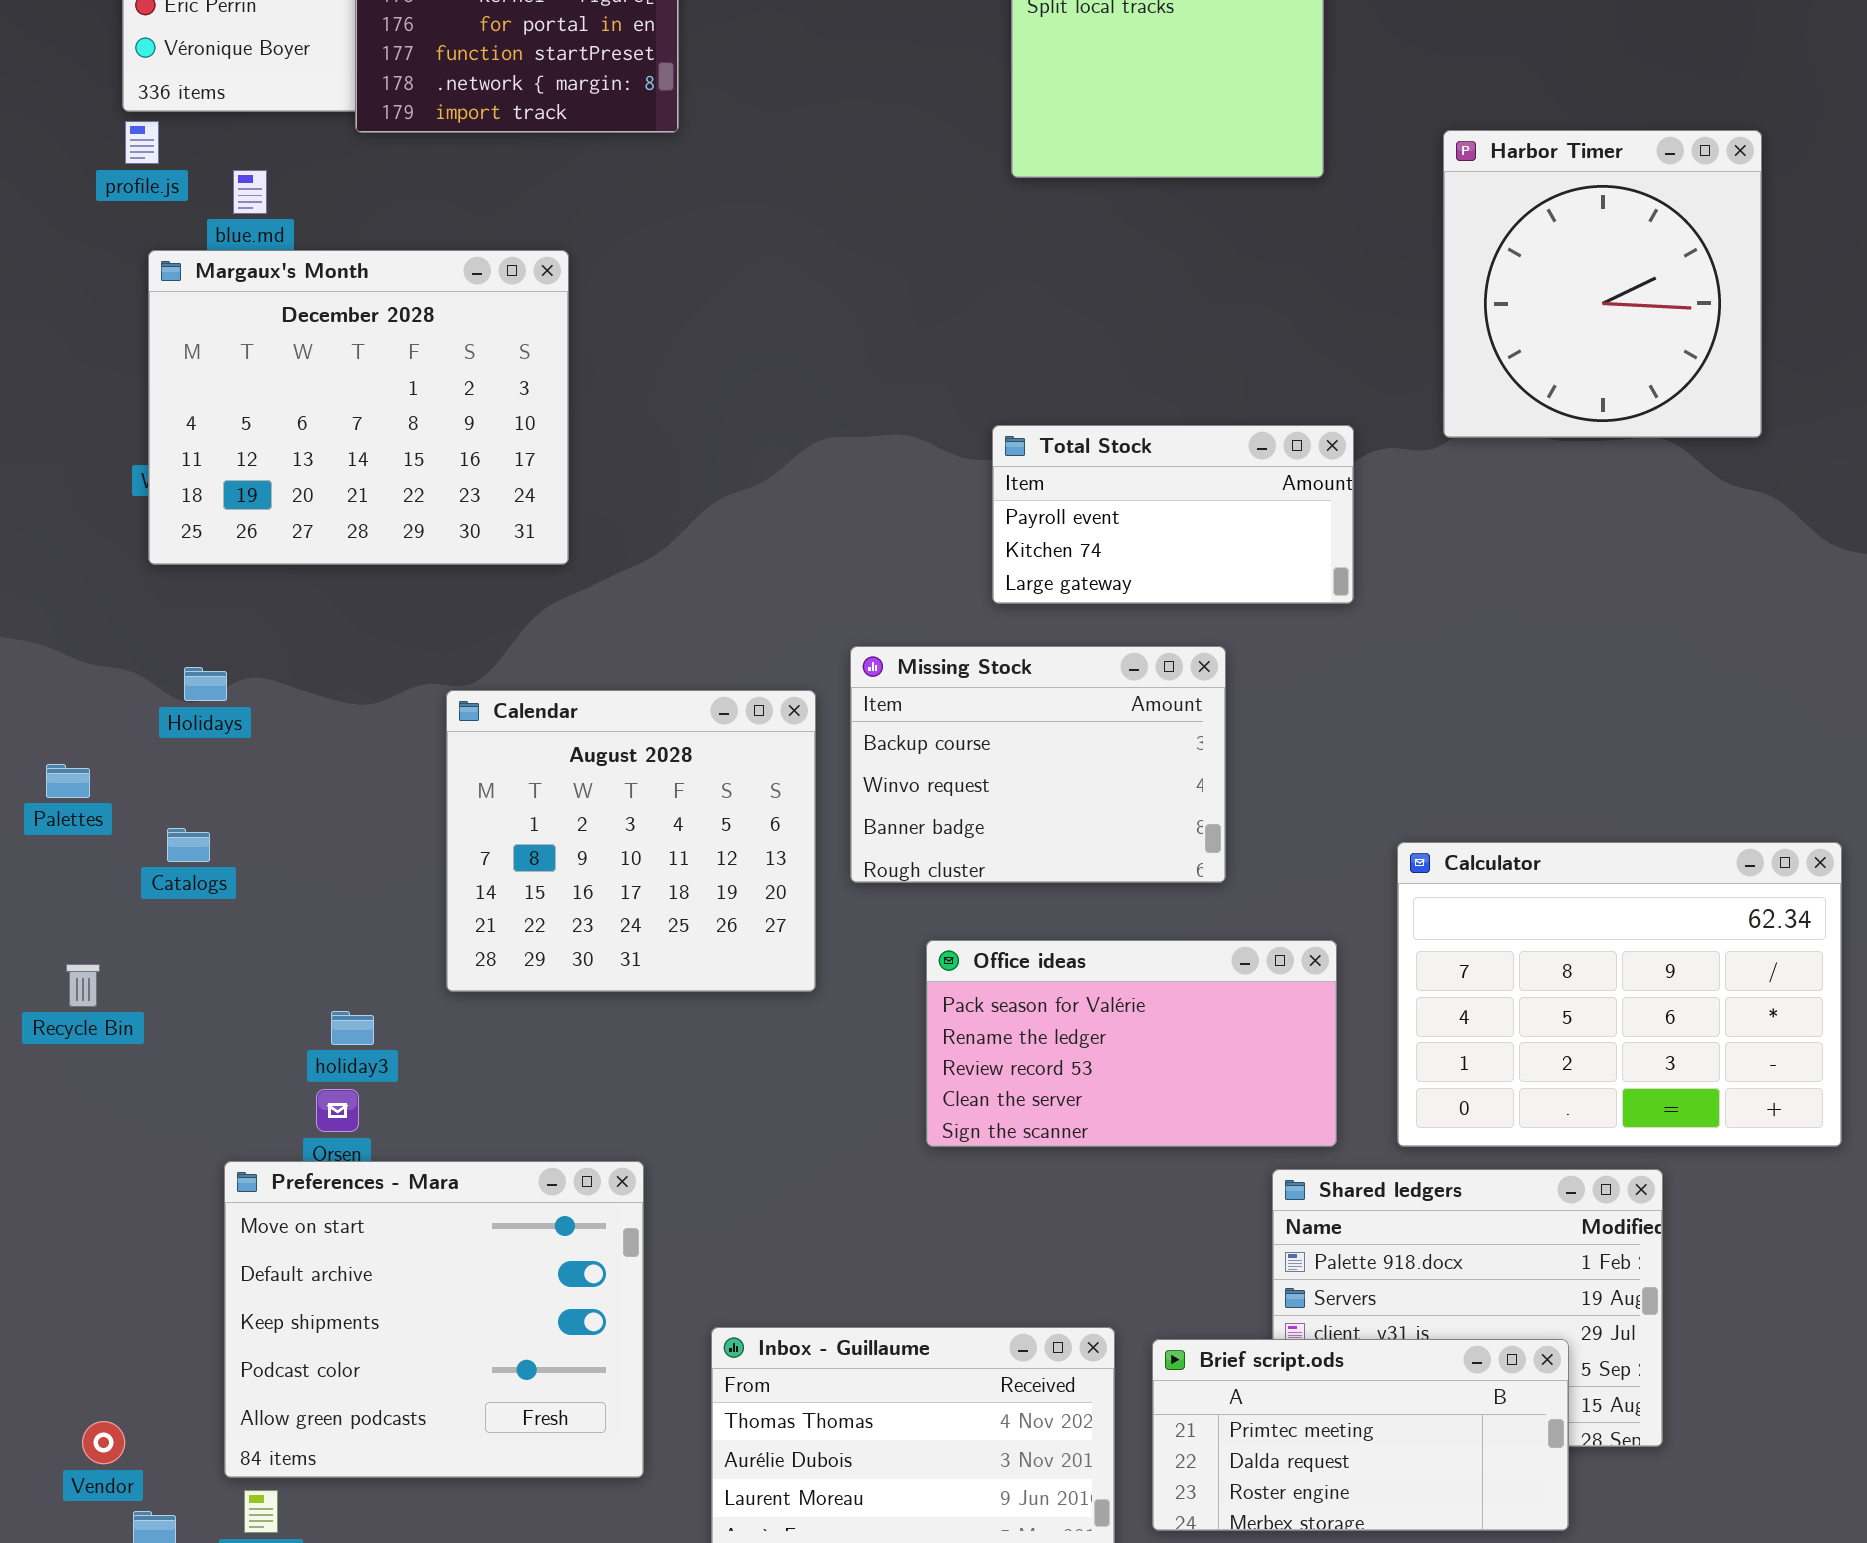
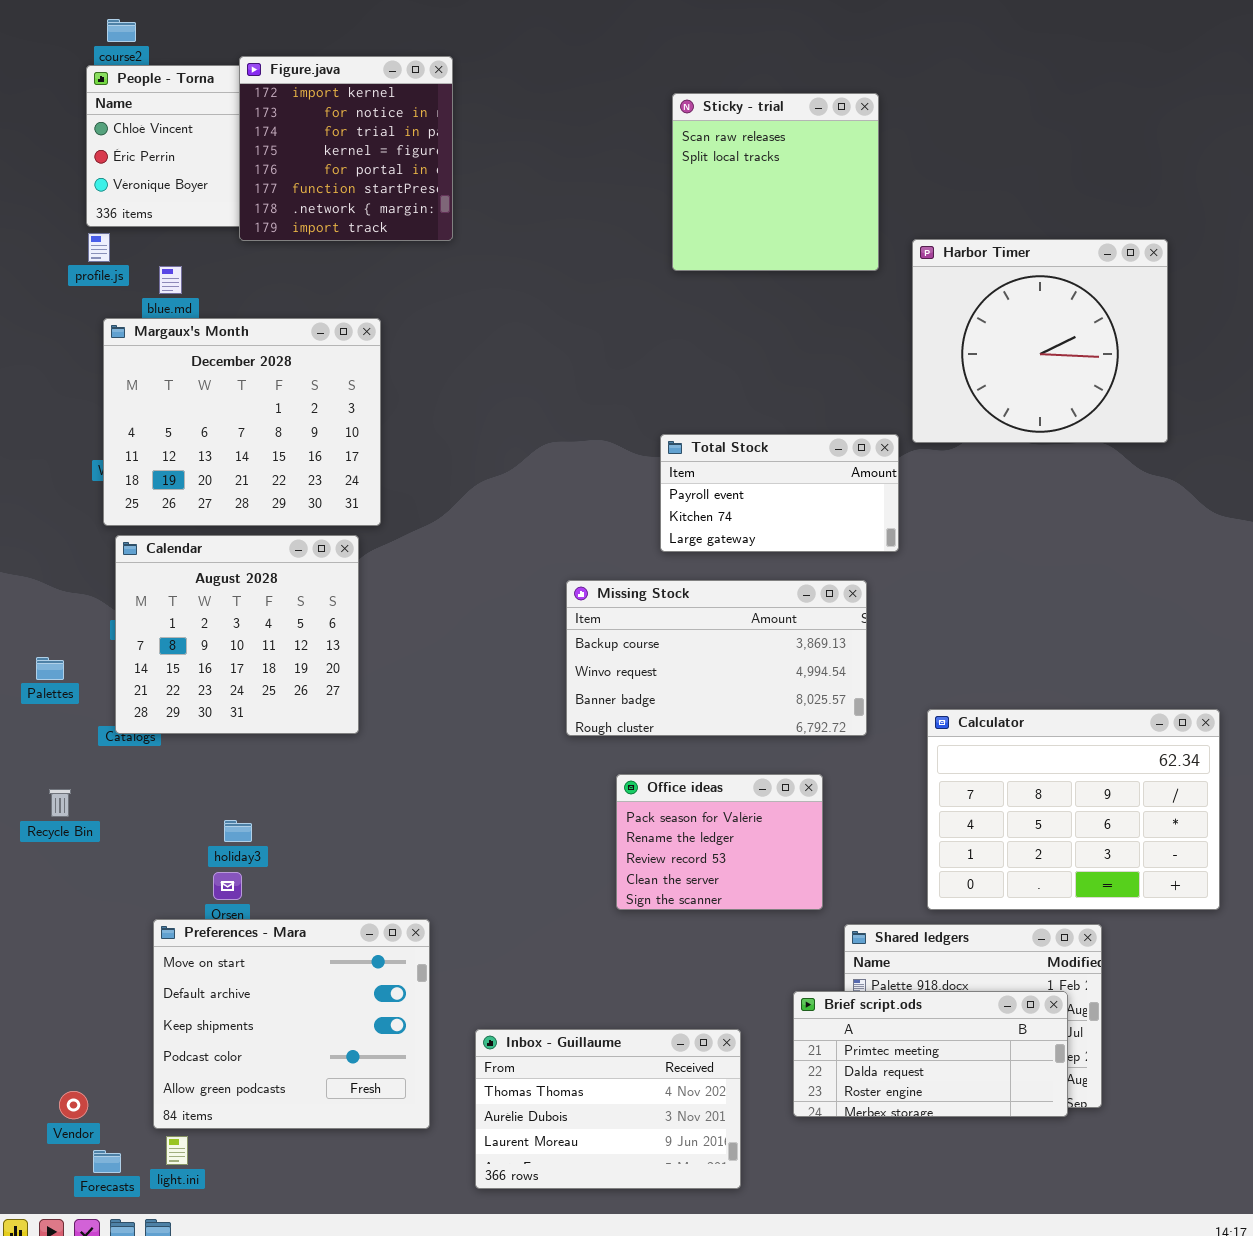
Harbor Timer: [1443,130,1762,438] -> [912,239,1168,443], resized
Missing Stock: [850,646,1226,883] -> [566,580,867,736], resized
Calendar: [446,690,816,992] -> [115,535,359,734], moved
Office ideas: [926,940,1337,1147] -> [616,774,823,910], resized
Brief script.ods: [1152,1339,1569,1531] -> [793,991,1068,1117], moved

